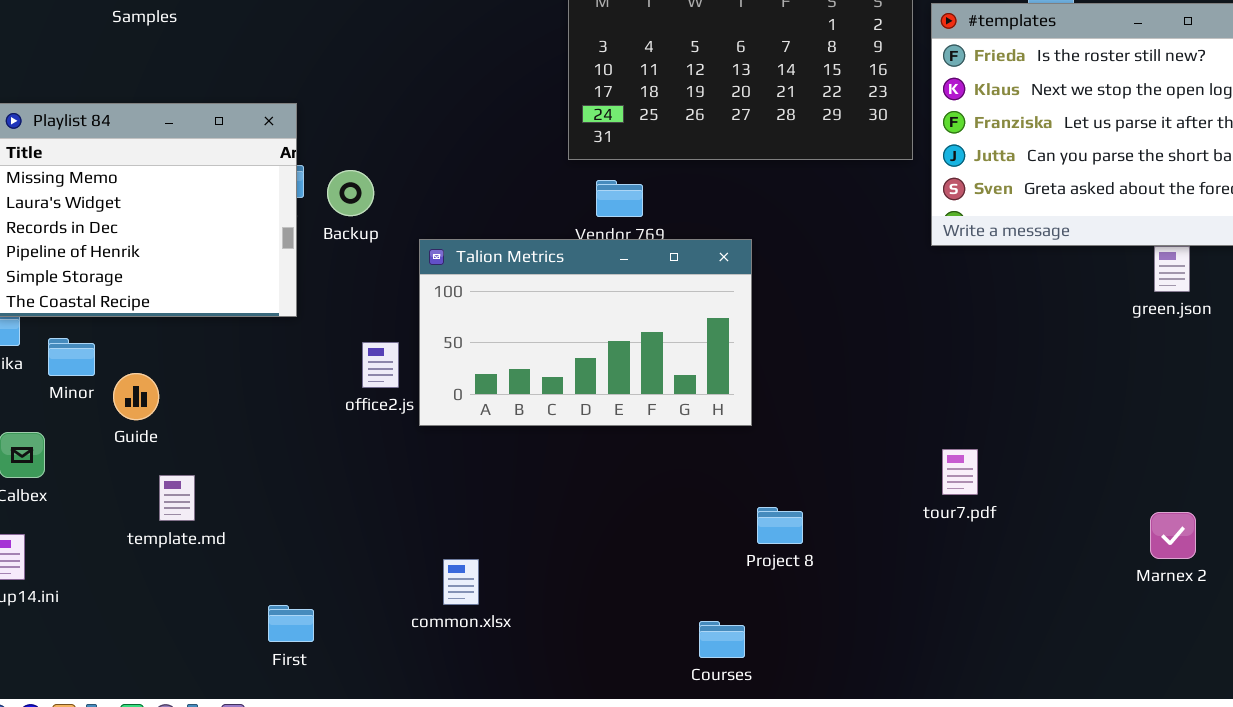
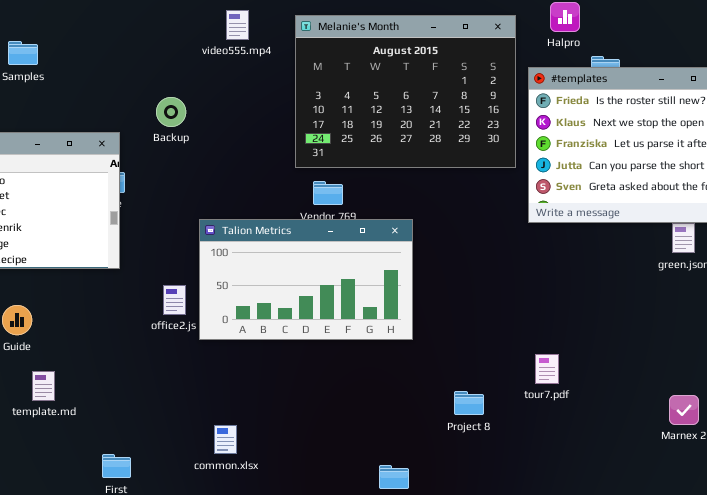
Backup: [327,170,374,216] -> [156,97,186,127], moved
Project 8: [757,507,803,544] -> [454,391,484,415], moved

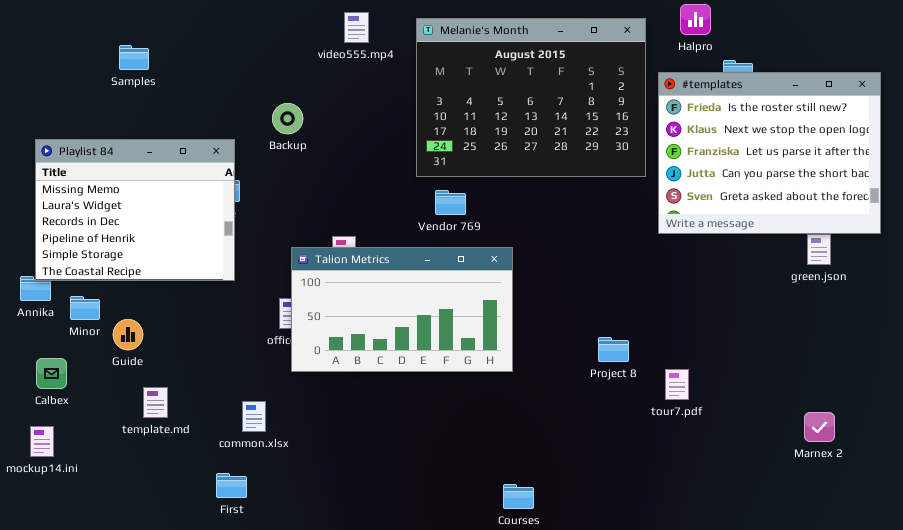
Talion Metrics: [199,219,413,340] -> [291,247,513,372], moved
Project 8: [454,391,484,415] -> [598,337,629,362], moved
common.xlsx: [214,425,237,454] -> [242,401,266,432], moved

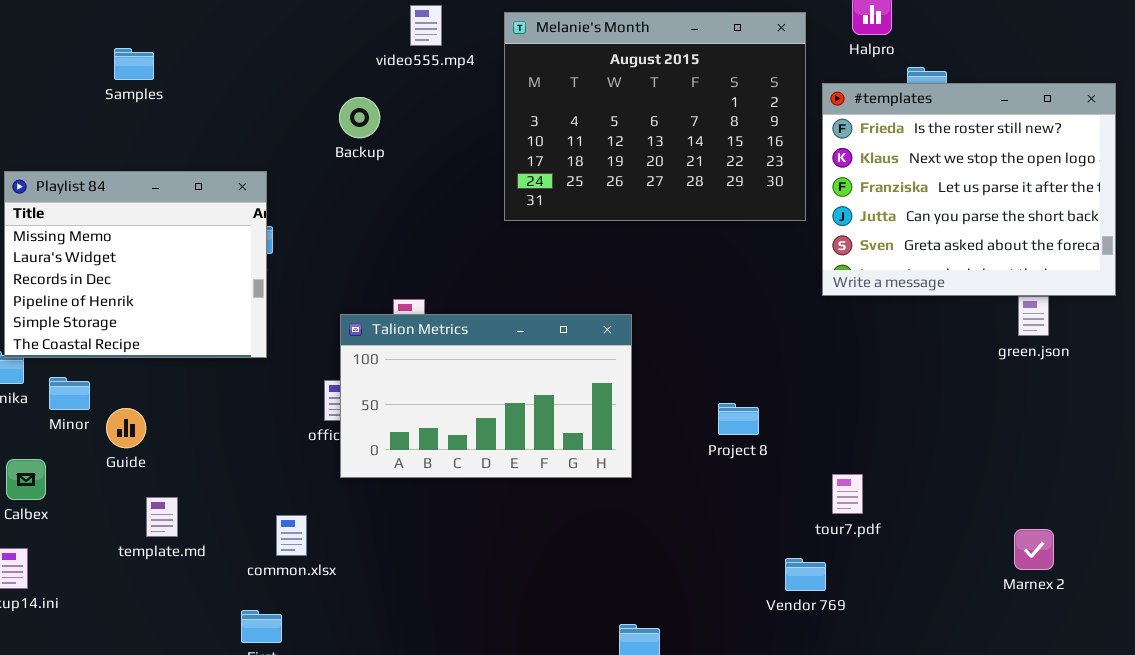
Backup: [272,103,303,134] -> [339,97,380,138], moved
Vendor 769: [435,190,466,215] -> [785,558,826,591], moved
Project 8: [598,337,629,362] -> [718,403,759,435], moved

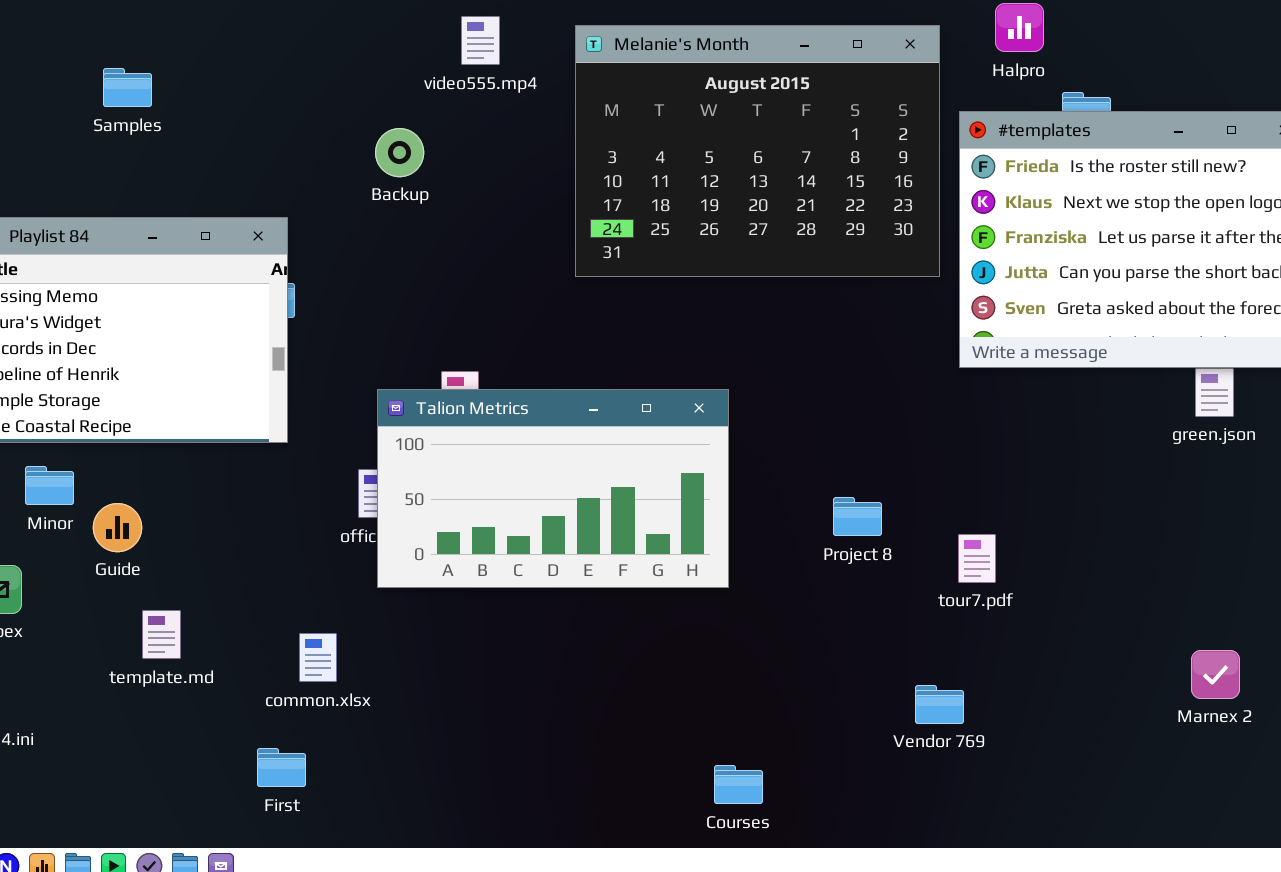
tour7.pdf: [832,474,863,514] -> [958,534,996,583], moved

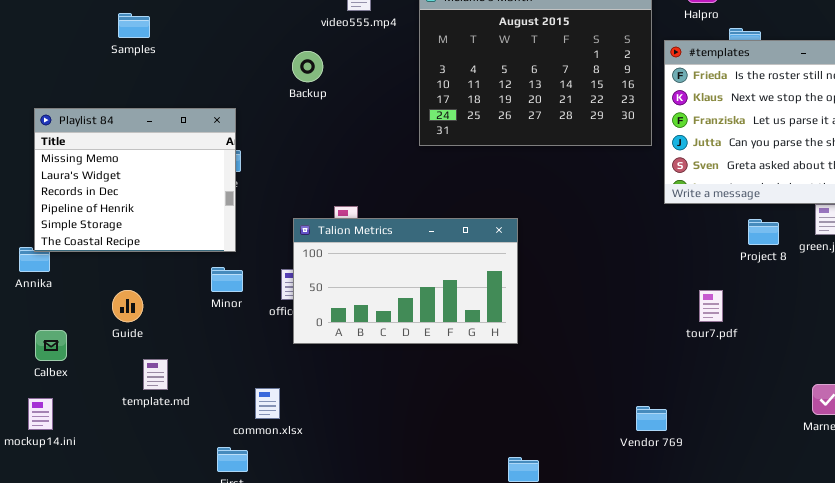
Minor: [25,466,74,505] -> [211,267,243,292], moved
Project 8: [833,497,882,536] -> [748,219,779,245], moved
tour7.pdf: [958,534,996,583] -> [699,290,723,322], moved
common.xlsx: [299,633,337,682] -> [255,388,280,419], moved

